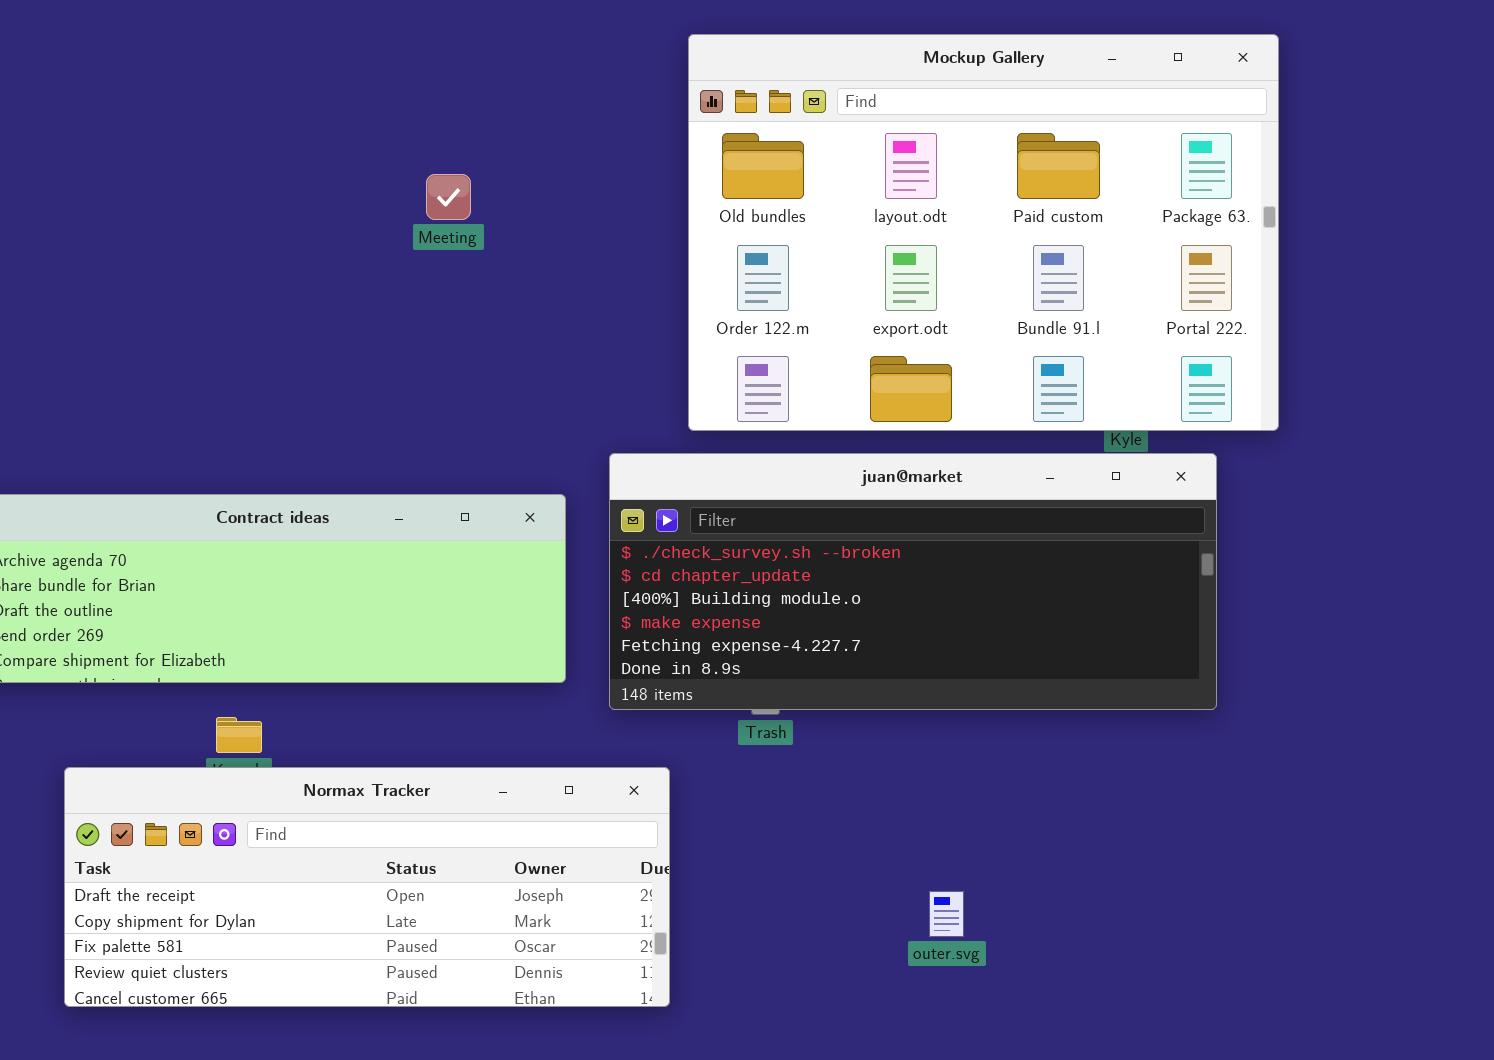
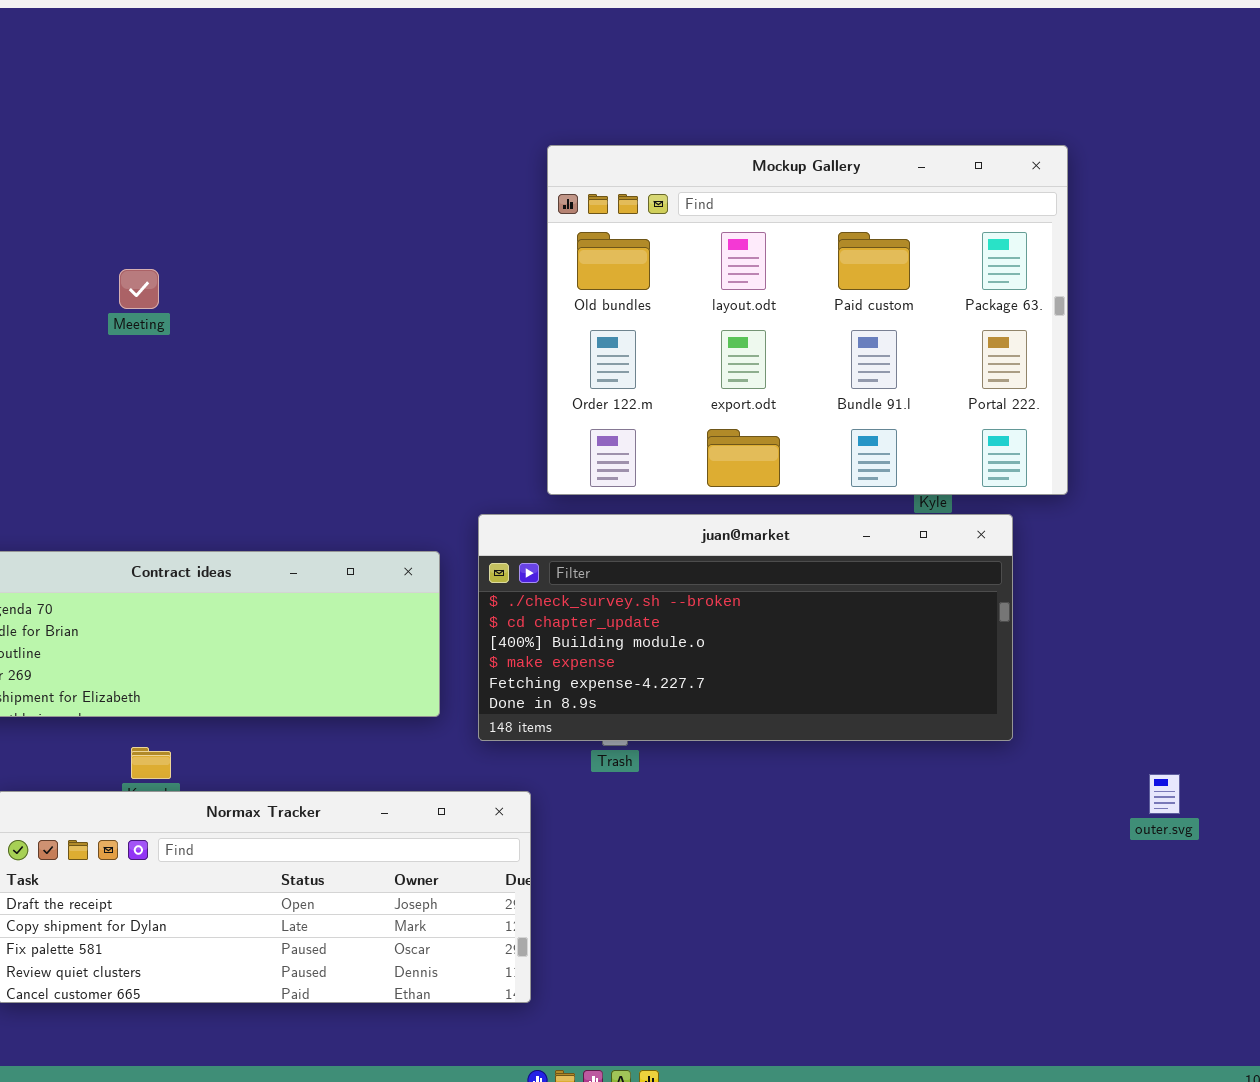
Meeting: [426,174,471,220] -> [119,269,159,309], moved
outer.svg: [929,891,964,937] -> [1149,774,1180,814], moved

